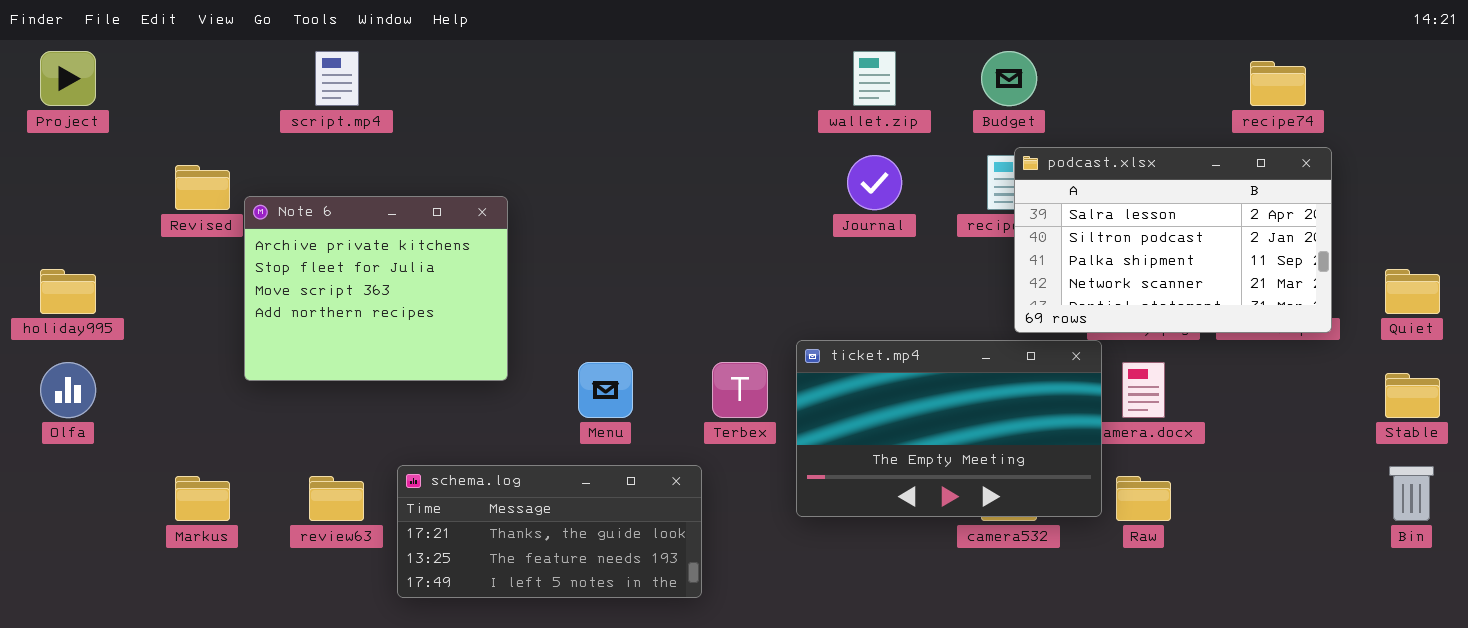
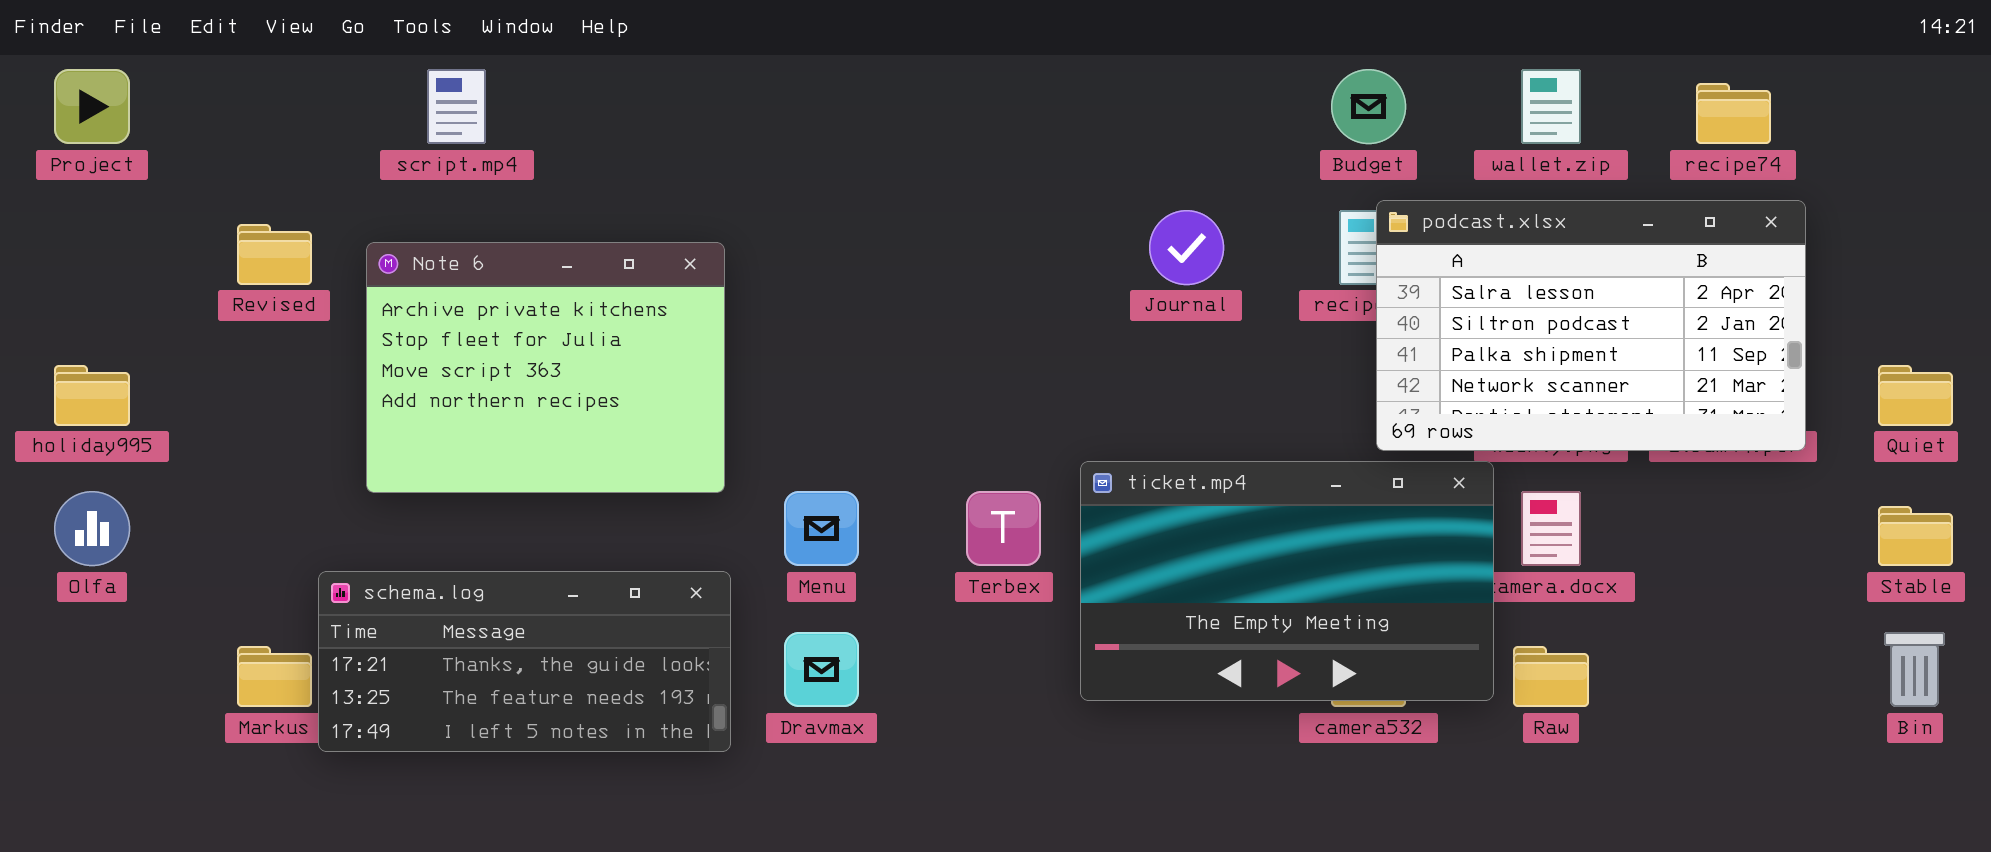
wallet.zip: [853,51,896,106] -> [1521,69,1581,144], moved
Note 6: [244,196,508,381] -> [366,242,725,493], moved
schema.log: [397,465,702,598] -> [318,571,731,752], moved

